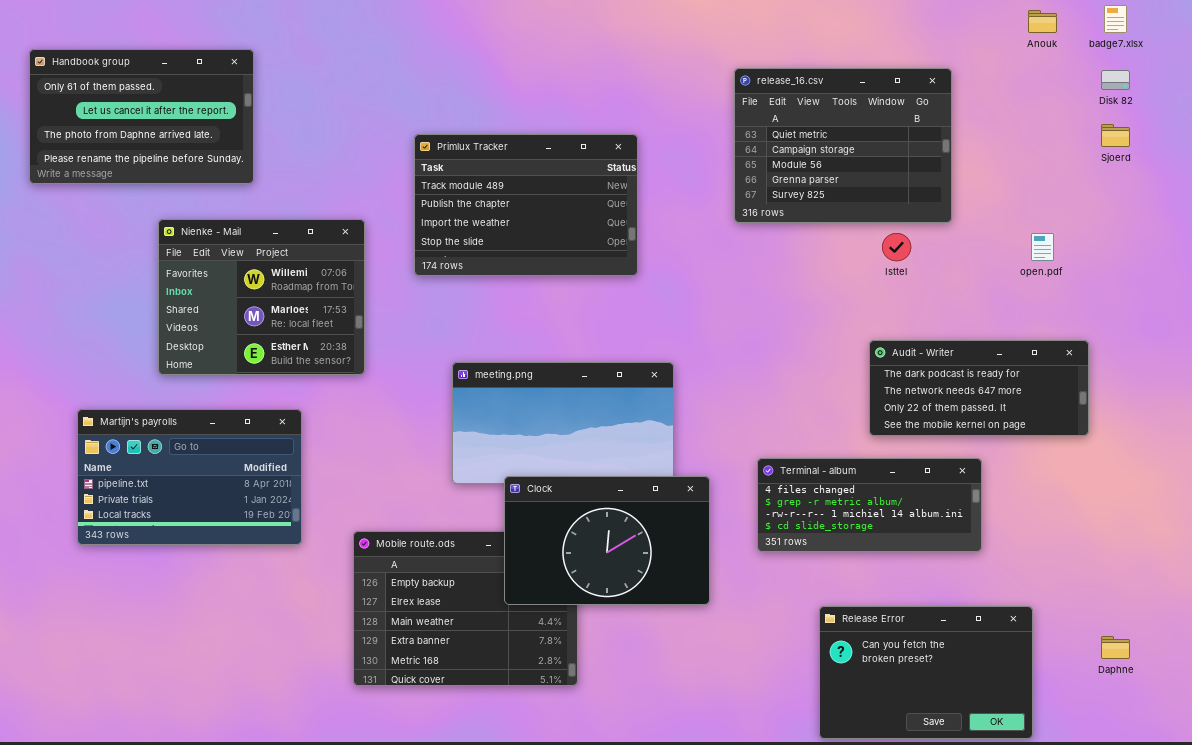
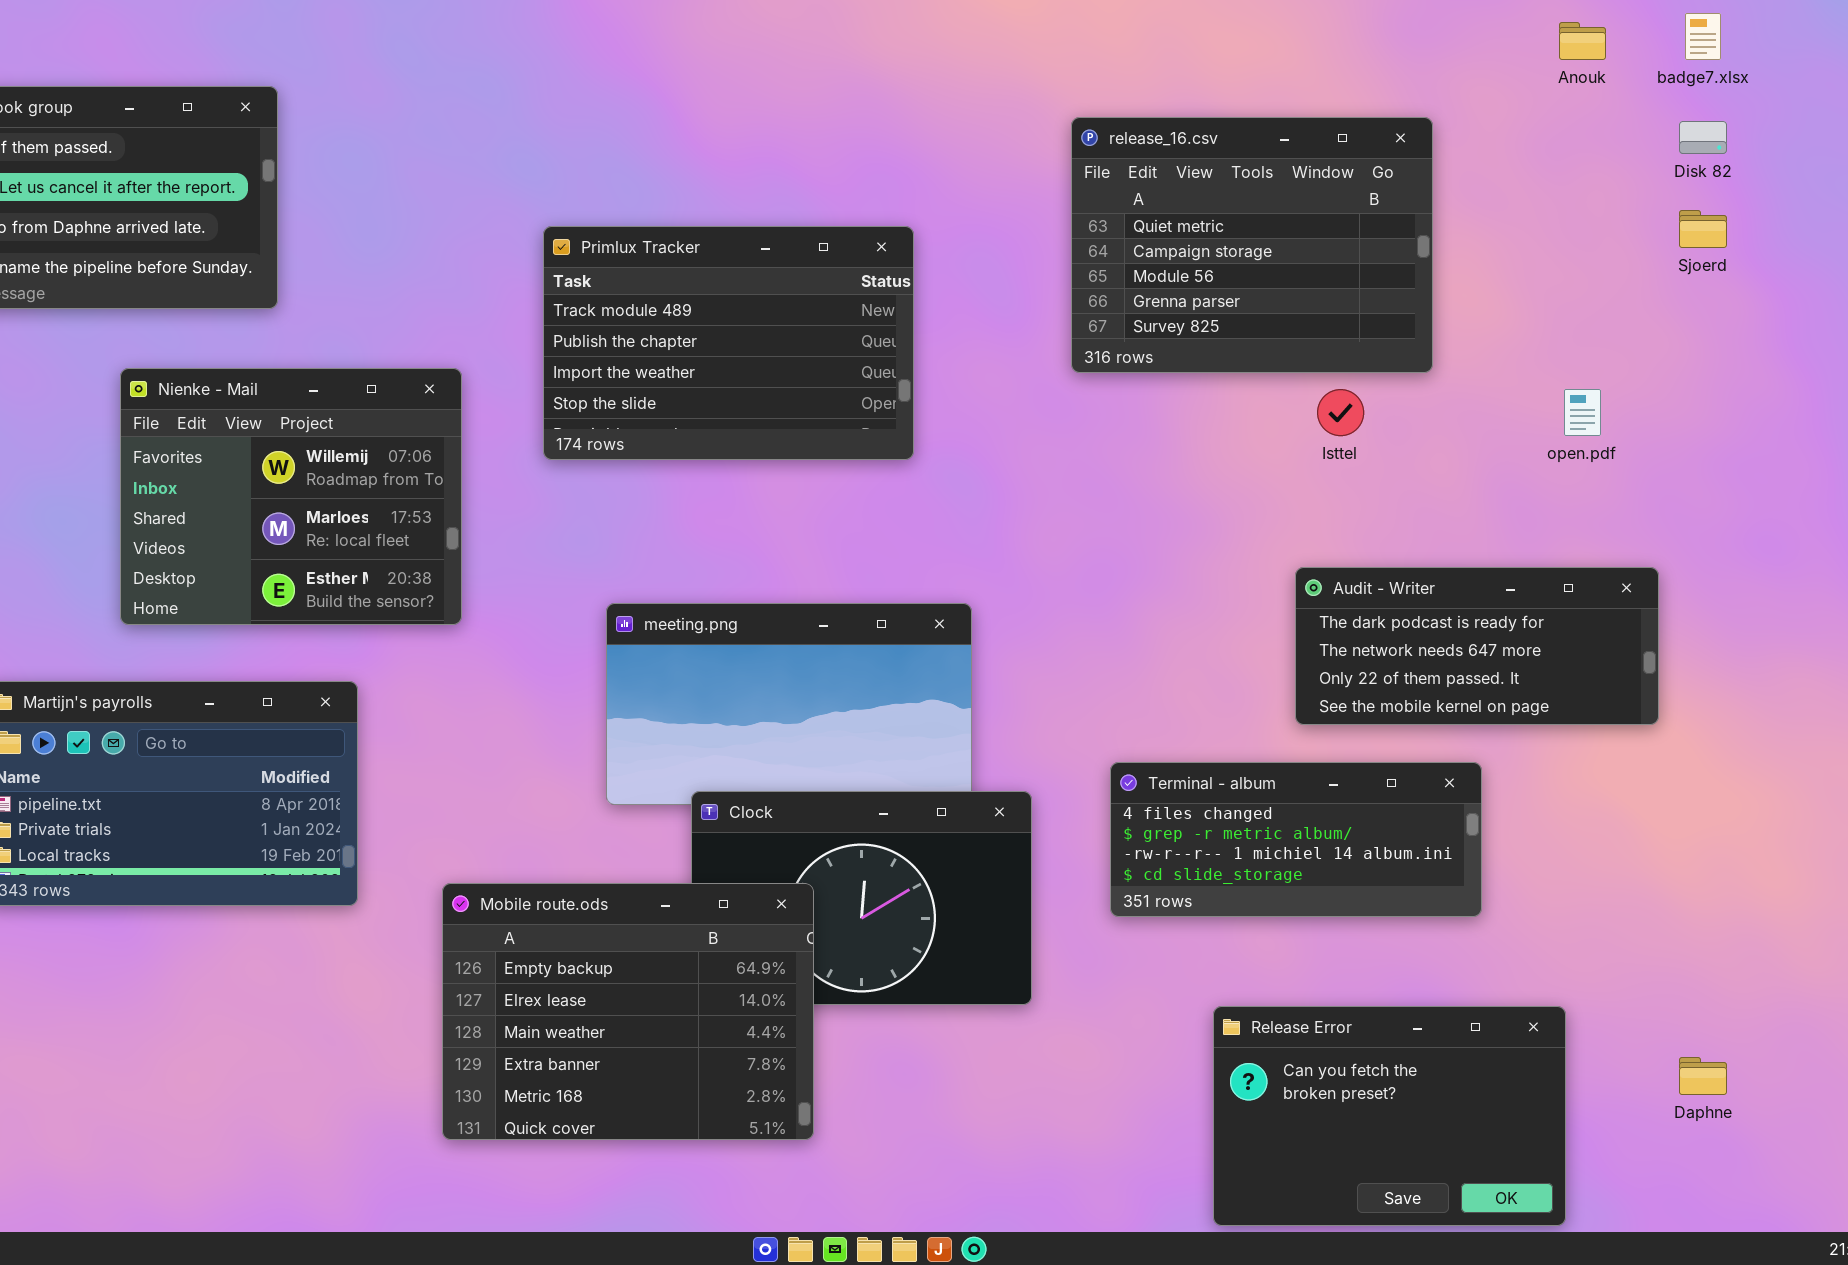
Mobile route.ods: [353,531,578,686] -> [442,883,814,1140], raised

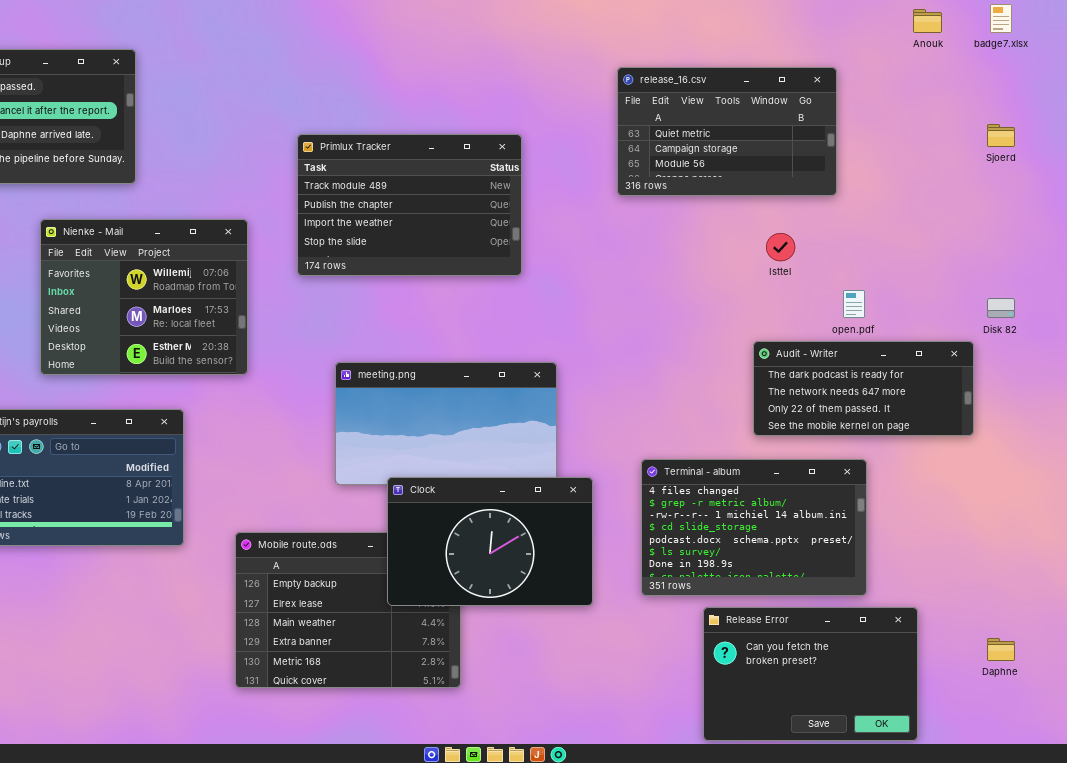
release_16.csv: [1071,117,1433,373] -> [617,67,837,196], resized
Disk 82: [1679,121,1727,154] -> [987,298,1015,318], moved
open.pdf: [1564,389,1601,436] -> [843,290,865,318], moved
Terminal - album: [1110,762,1482,917] -> [641,459,867,596], resized
Clock: [691,791,1032,1005] -> [387,477,593,606], raised

